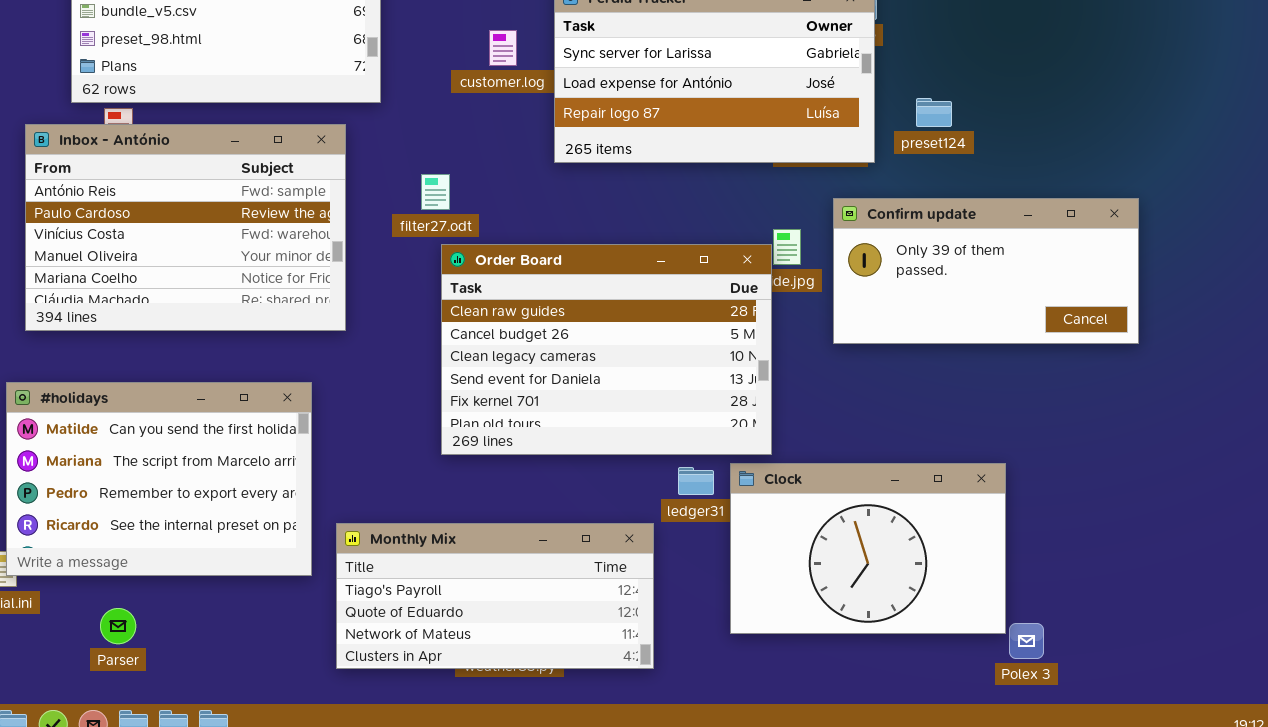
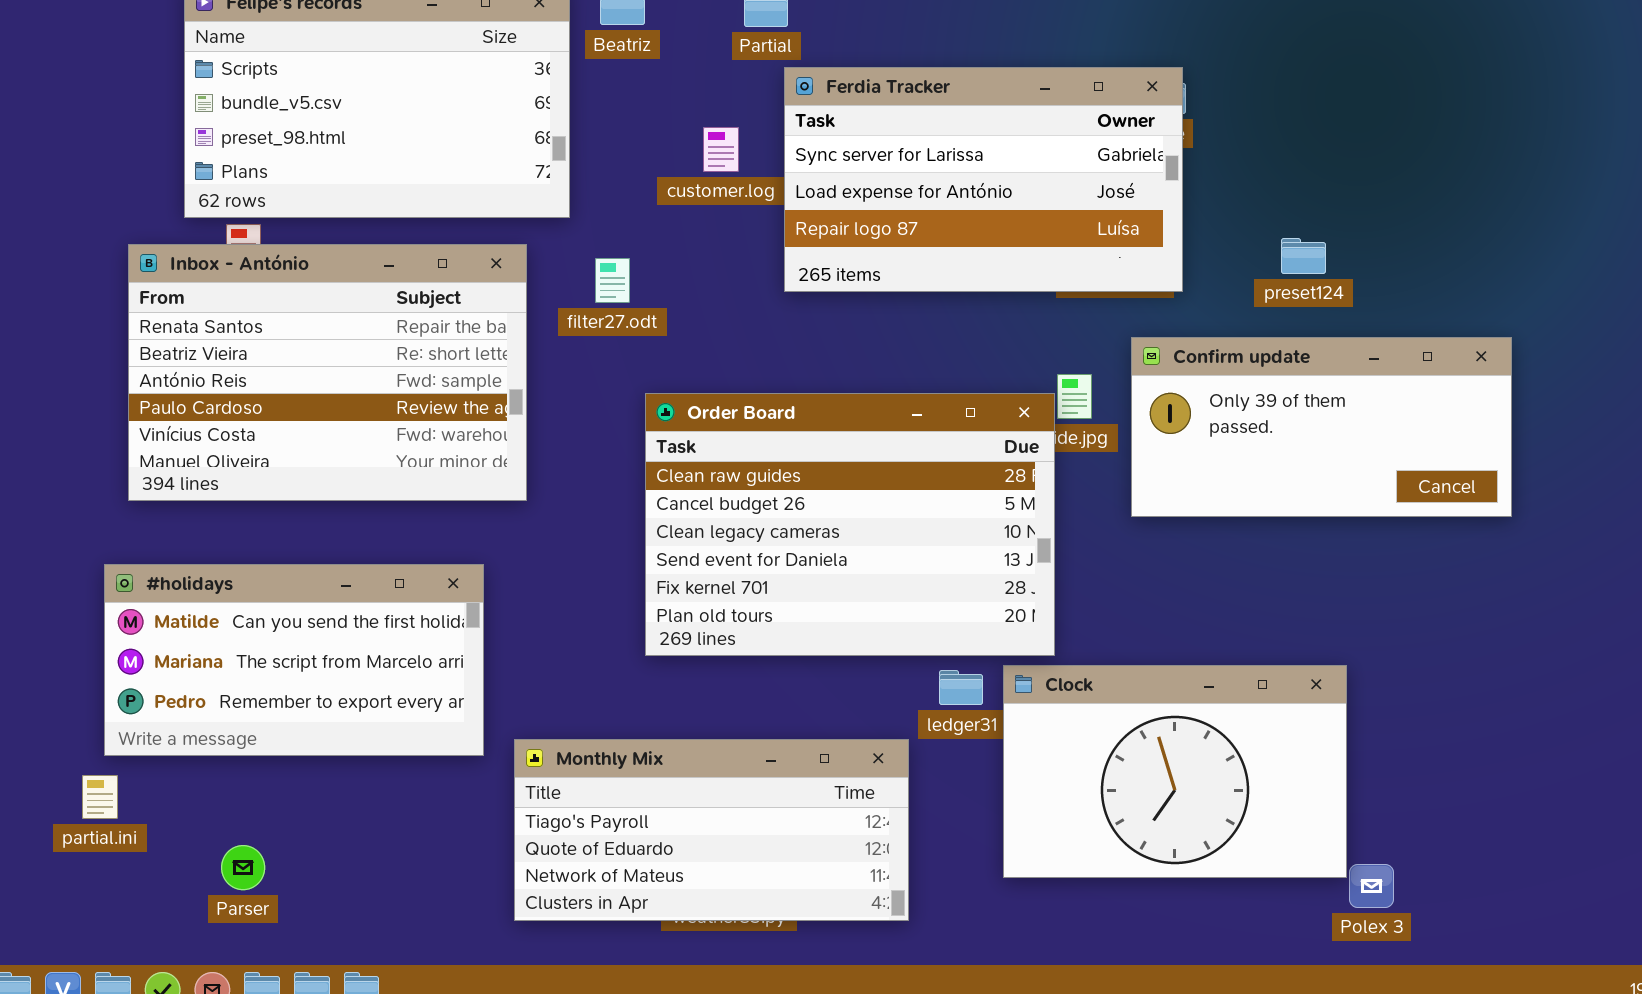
preset124: [916,98,952,127] -> [1281,238,1326,274], moved
Inbox - António: [25,124,346,331] -> [128,244,527,501], scrolled up 2 rows
filter27.odt: [421,174,450,210] -> [595,258,630,303], moved
#holidays: [6,382,312,576] -> [104,564,484,756], resized

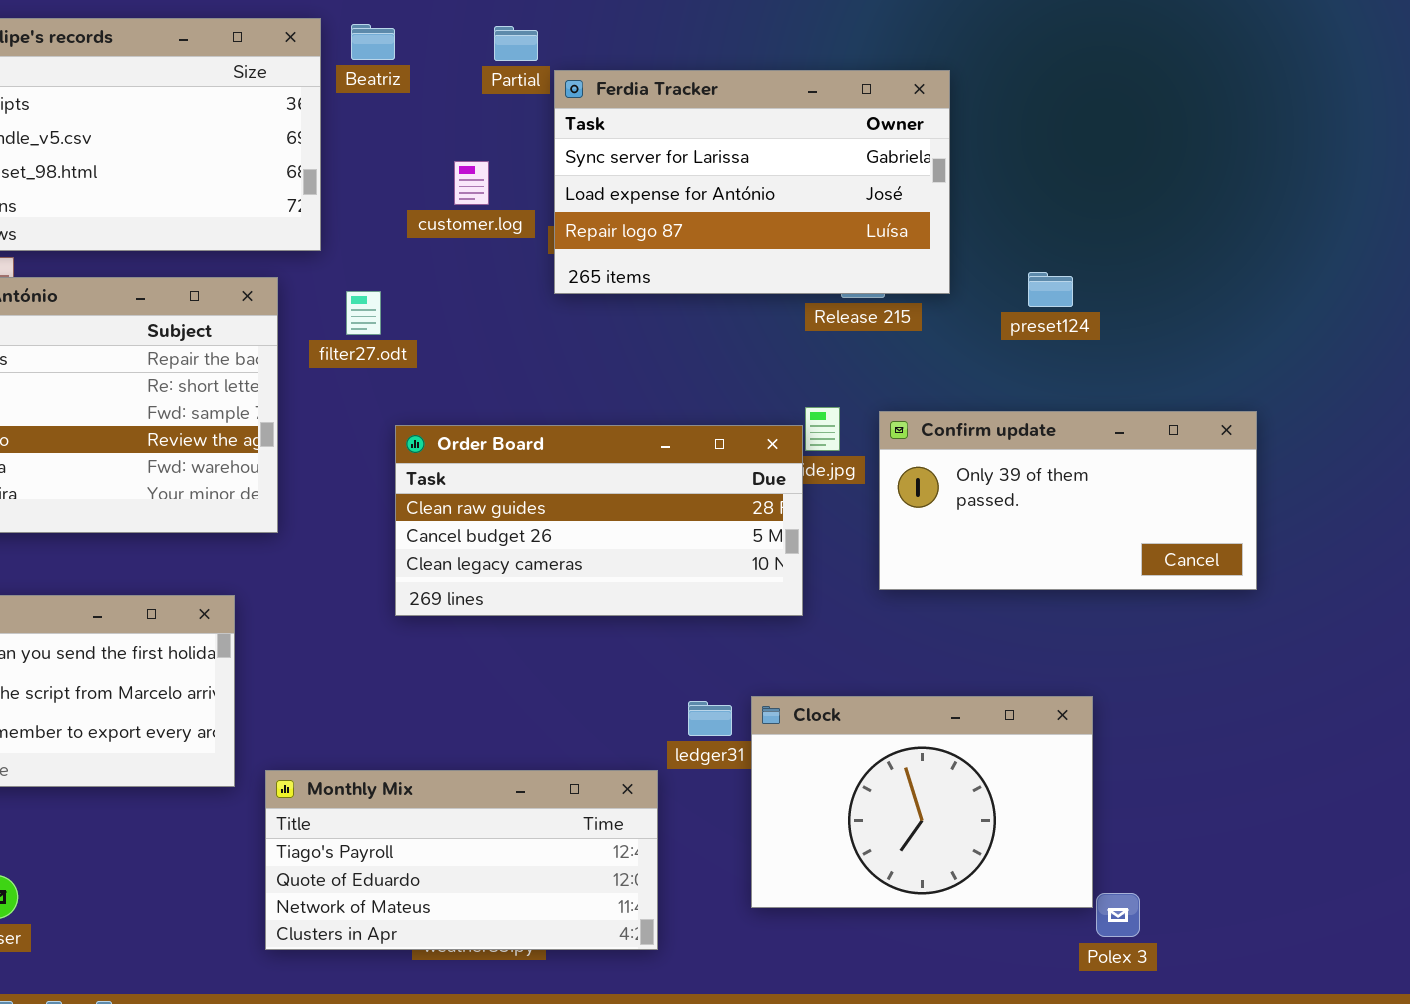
Ferdia Tracker: [784,67,1183,292] -> [554,70,950,294], moved
Confirm update: [1131,337,1512,517] -> [879,411,1257,590], moved
Order Board: [645,393,1055,656] -> [395,425,803,616], resized

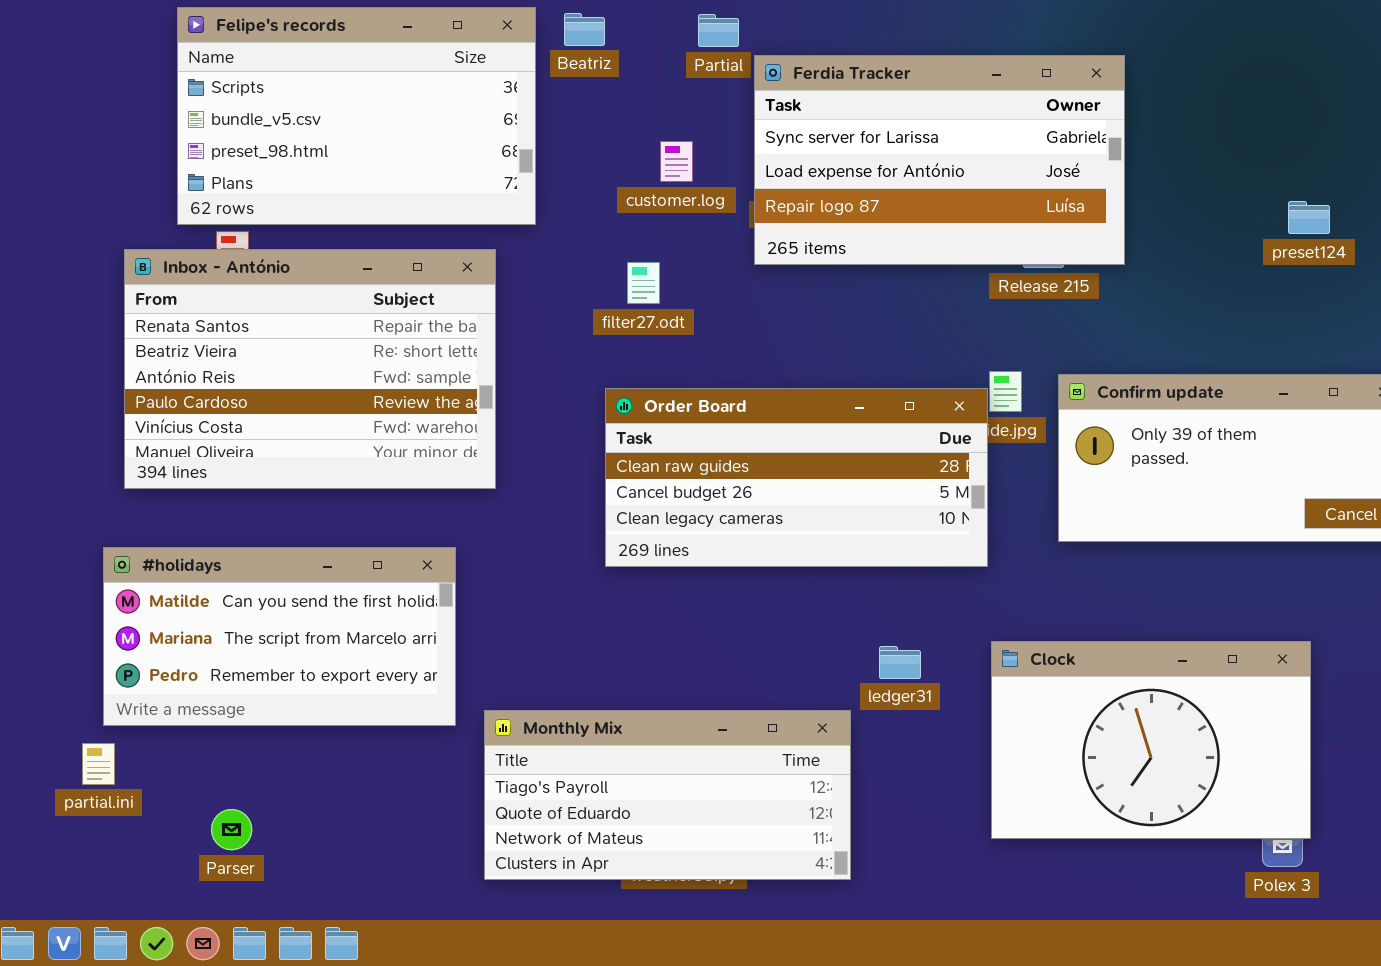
preset124: [1028,272,1073,307] -> [1288,201,1330,234], moved
filter27.odt: [346,291,381,335] -> [627,262,660,304], moved
Clock: [751,696,1093,908] -> [991,641,1311,839], moved

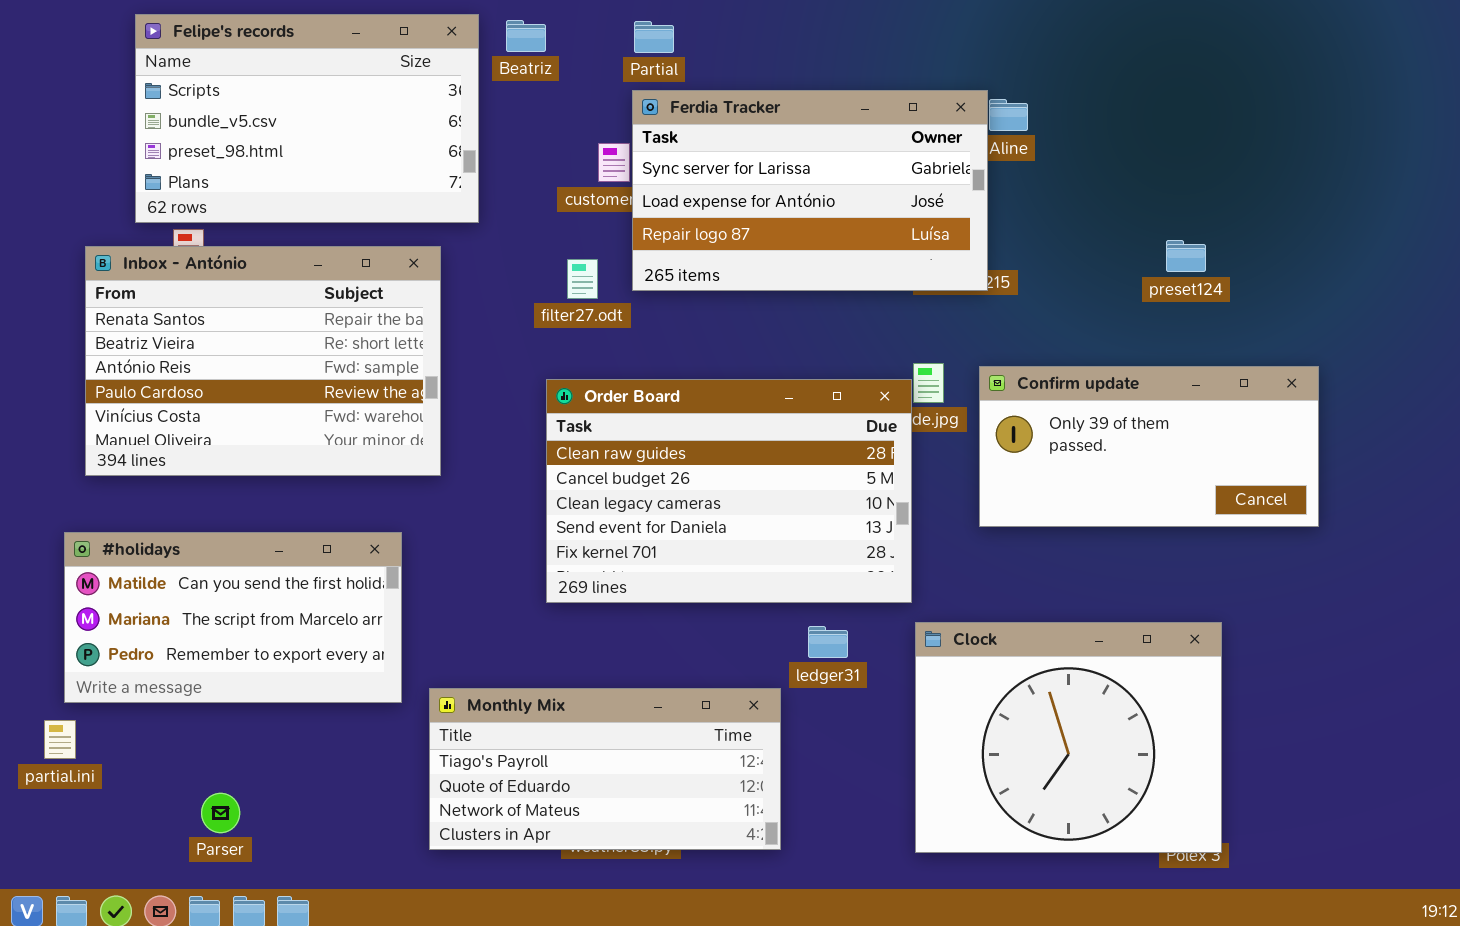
Ferdia Tracker: [754,55,1125,265] -> [632,90,988,291], moved
preset124: [1288,201,1330,234] -> [1166,240,1206,272], moved
Order Board: [605,388,988,567] -> [546,379,912,603], resized
Clock: [991,641,1311,839] -> [915,622,1222,853], resized
Parser: [211,809,252,850] -> [201,793,240,833], moved

